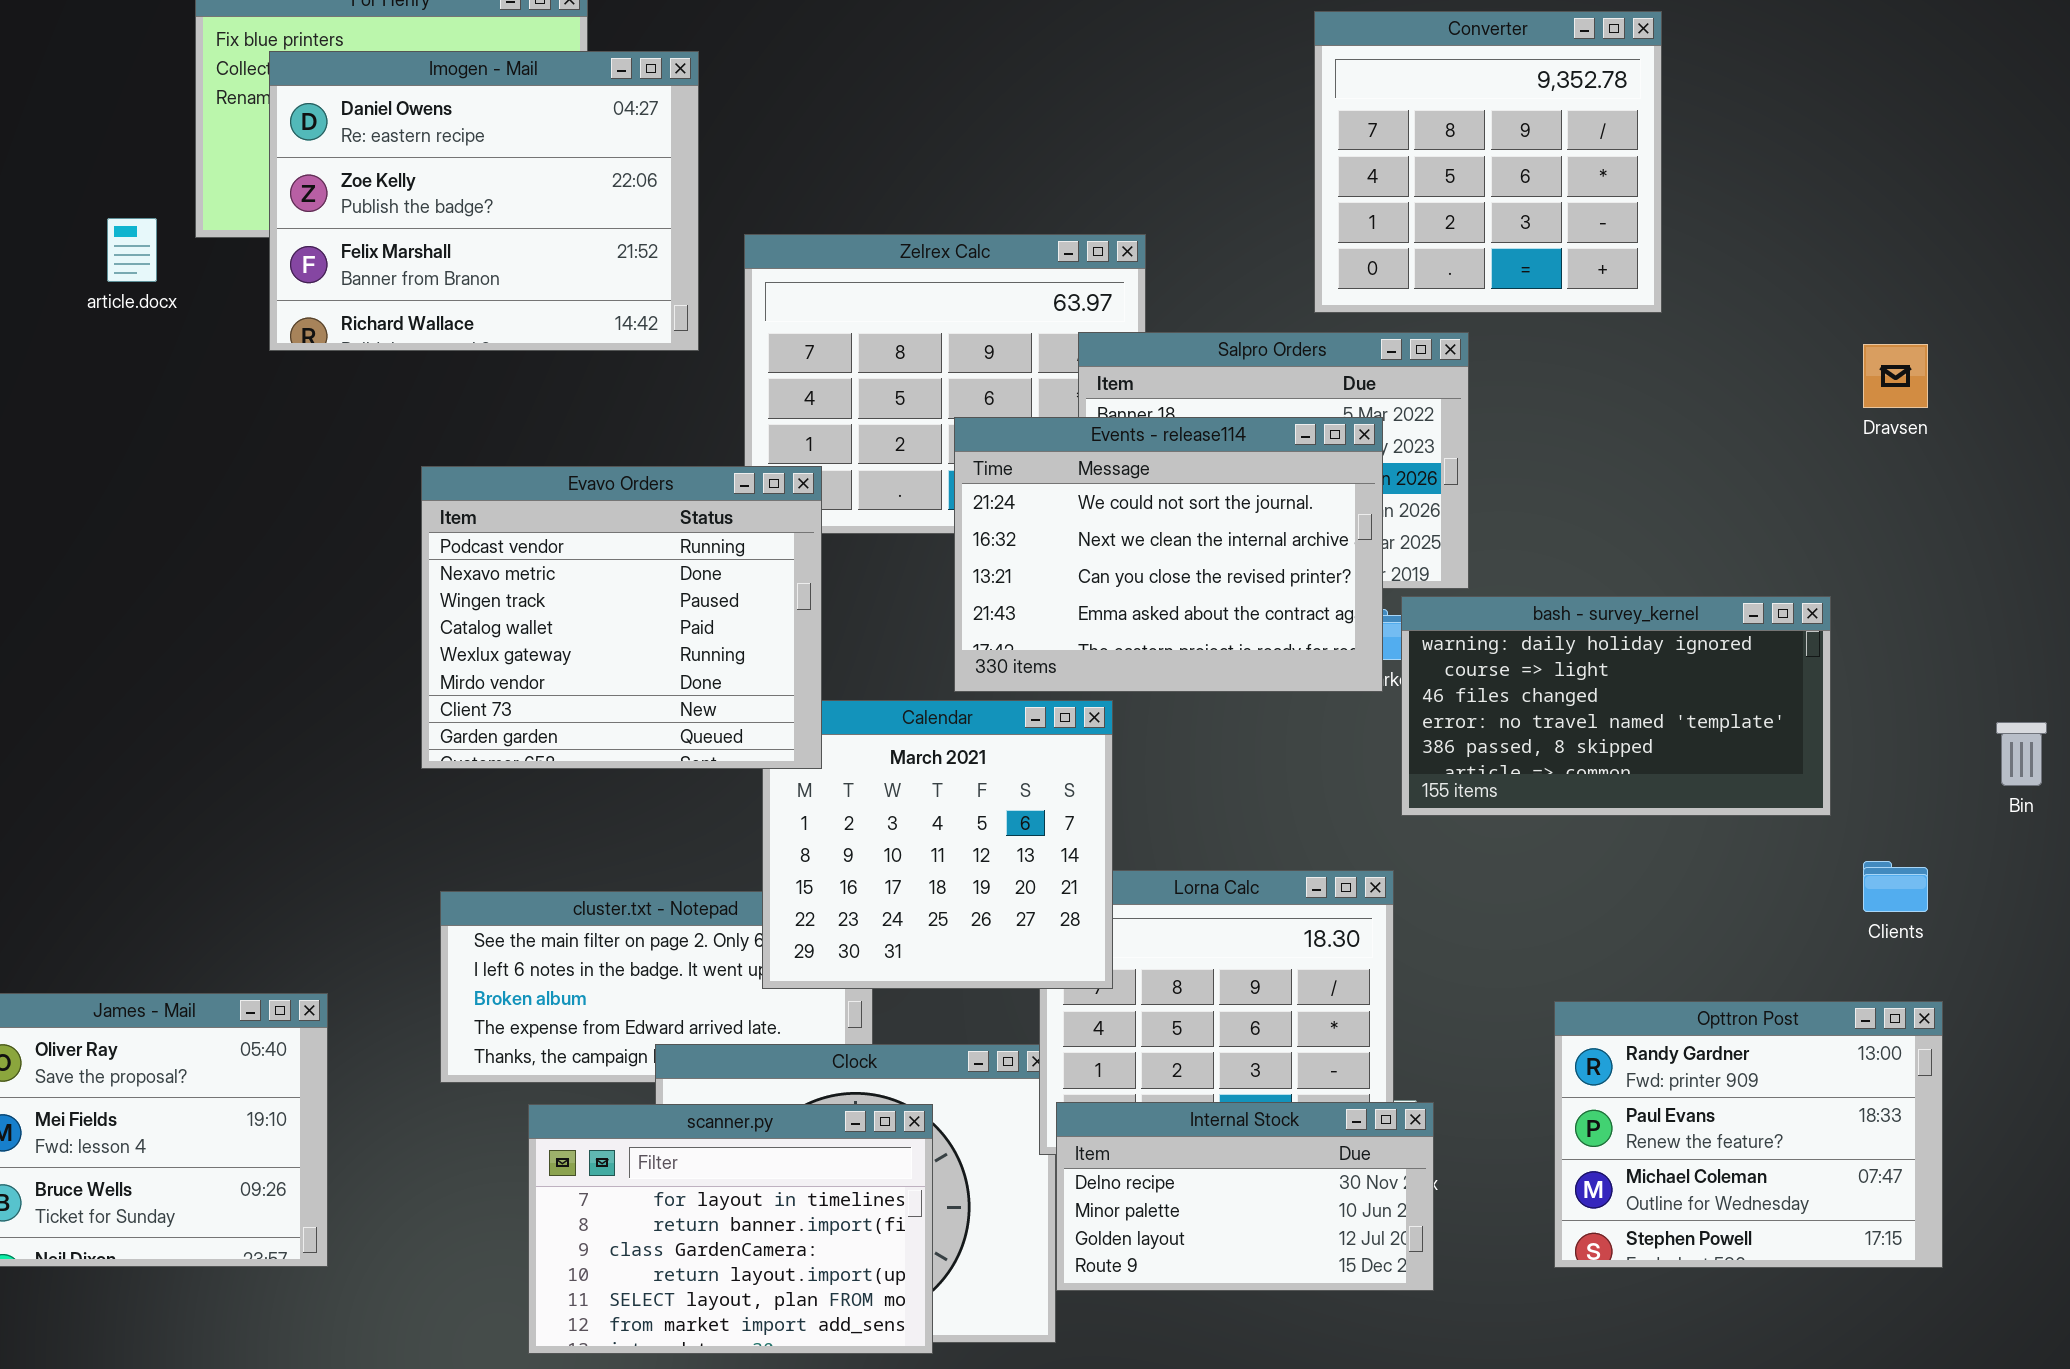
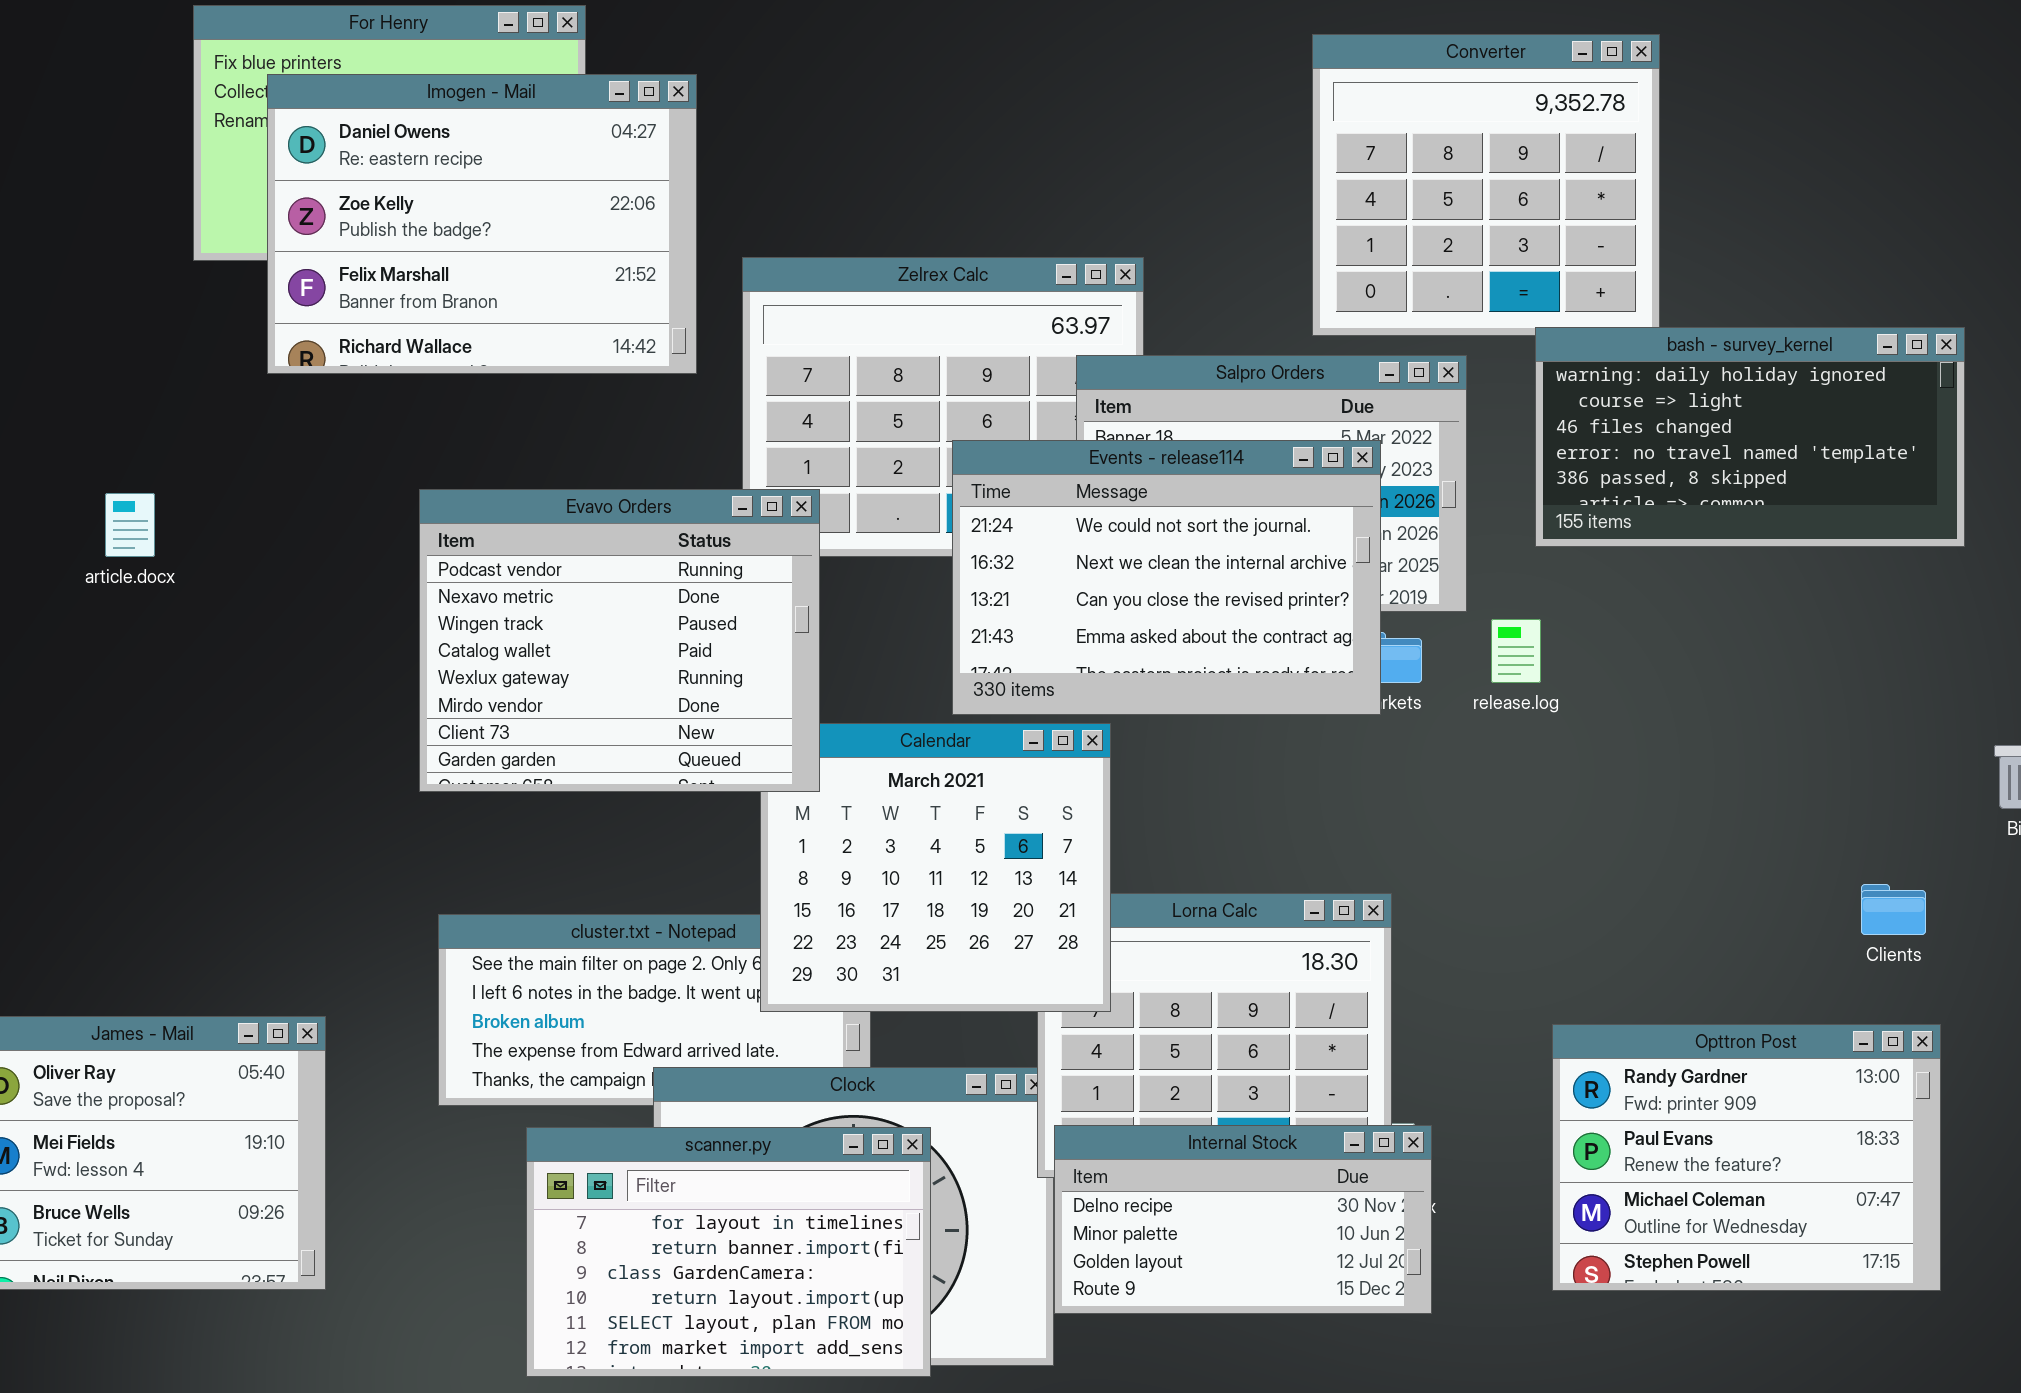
article.docx: [107,218,157,282] -> [105,493,155,557], moved
bash - survey_kernel: [1401,596,1831,816] -> [1535,327,1965,547], moved

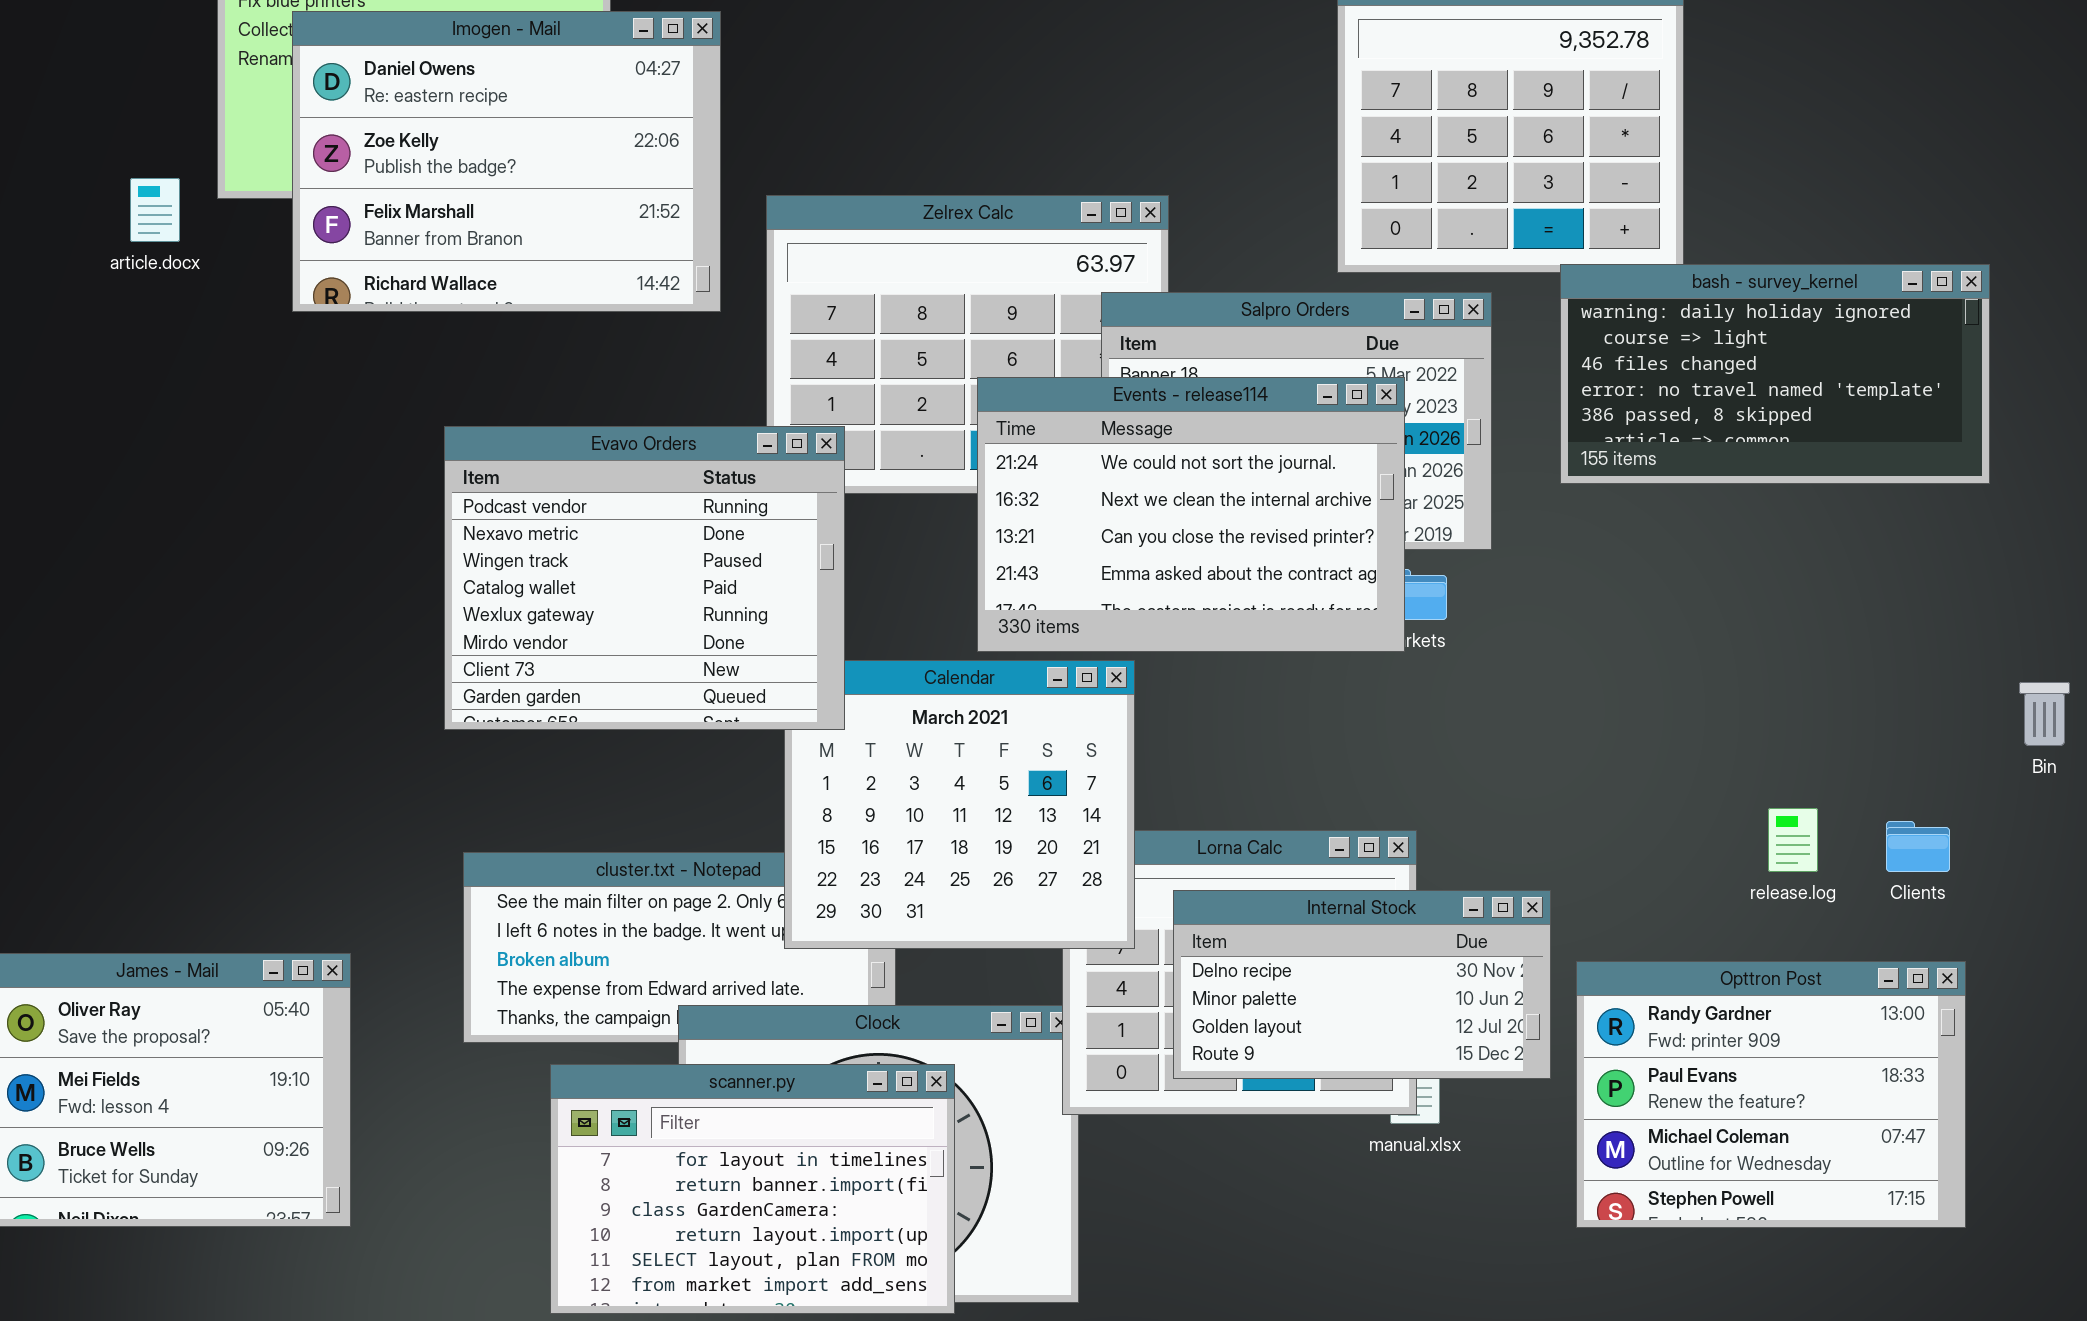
article.docx: [105,493,155,557] -> [130,178,180,242], moved
release.log: [1491,619,1541,683] -> [1768,808,1818,872], moved
Internal Stock: [1054,1125,1432,1314] -> [1173,890,1551,1079], moved

